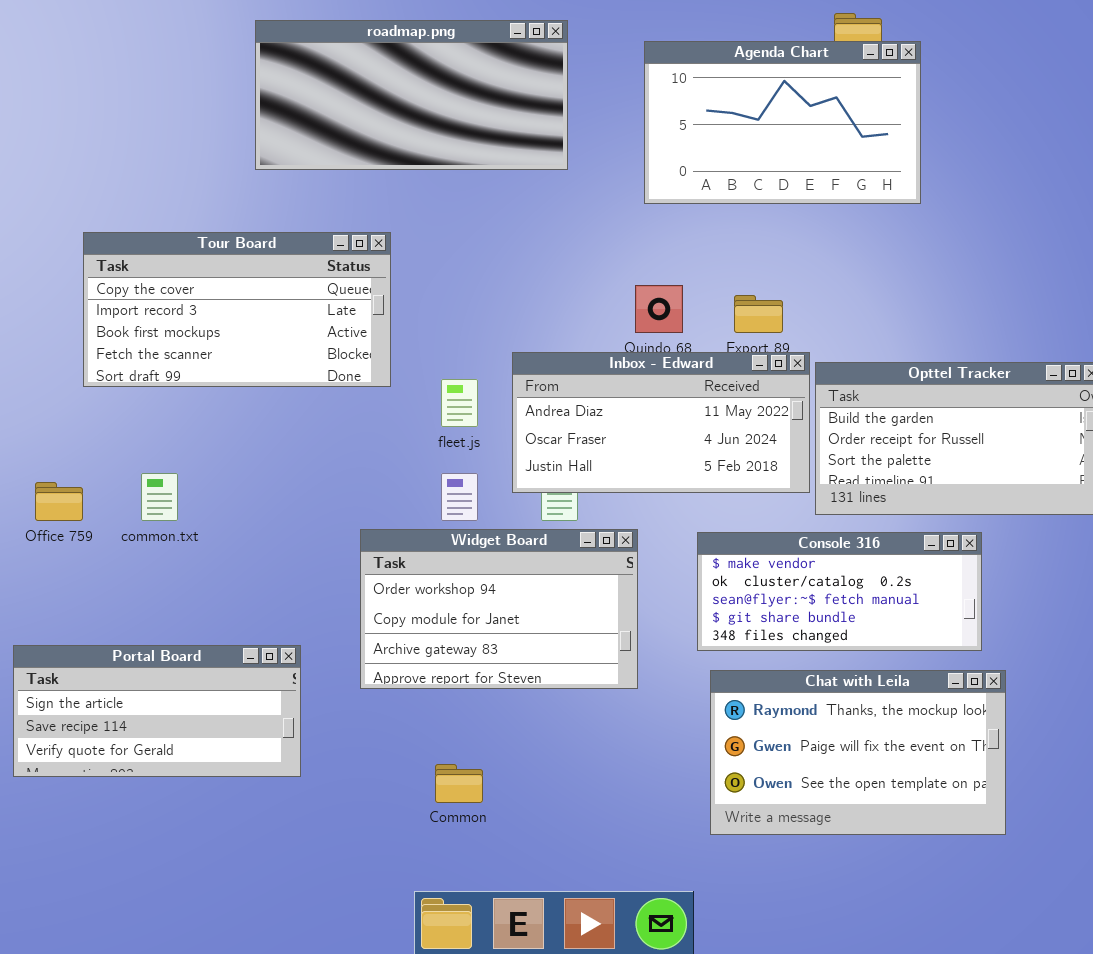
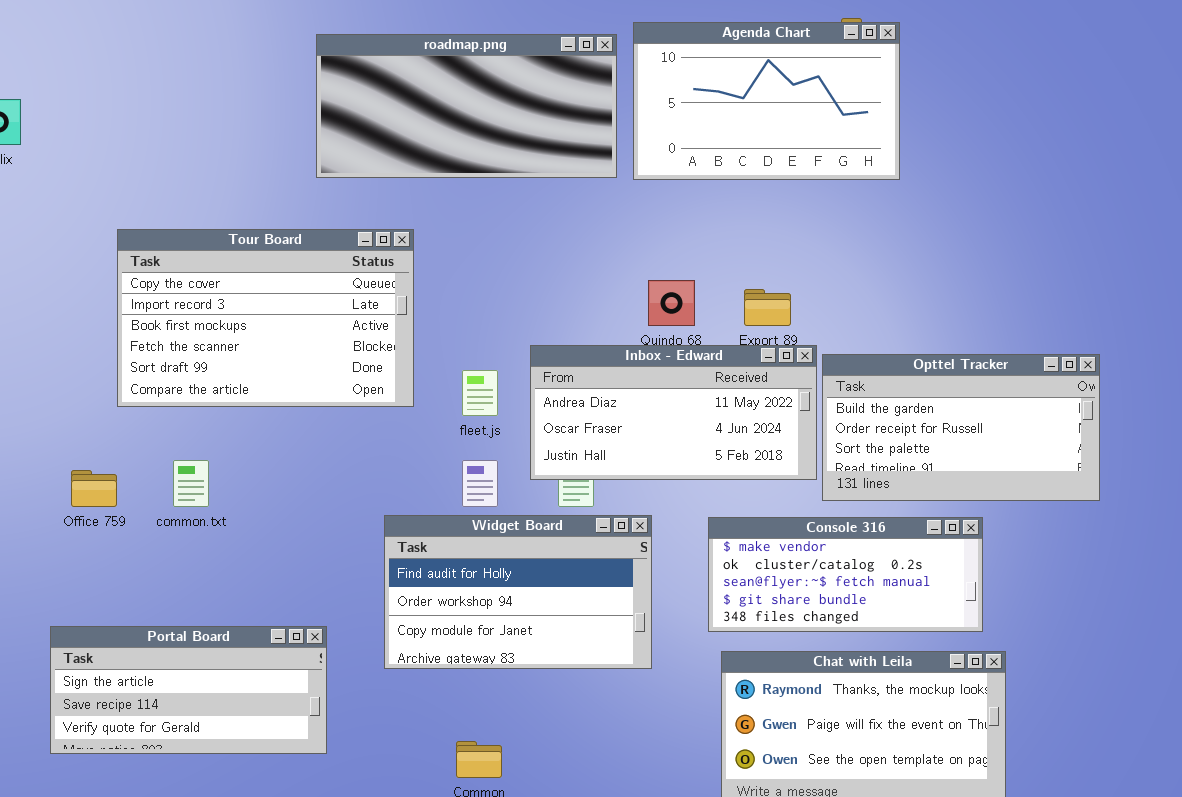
roadmap.png: [255,20,568,170] -> [316,34,617,178], moved
Agenda Chart: [644,41,921,204] -> [633,22,900,180], moved
Tour Board: [83,232,391,387] -> [117,229,414,407], resized
Widget Board: [360,529,638,689] -> [384,515,652,669], scrolled up 1 row

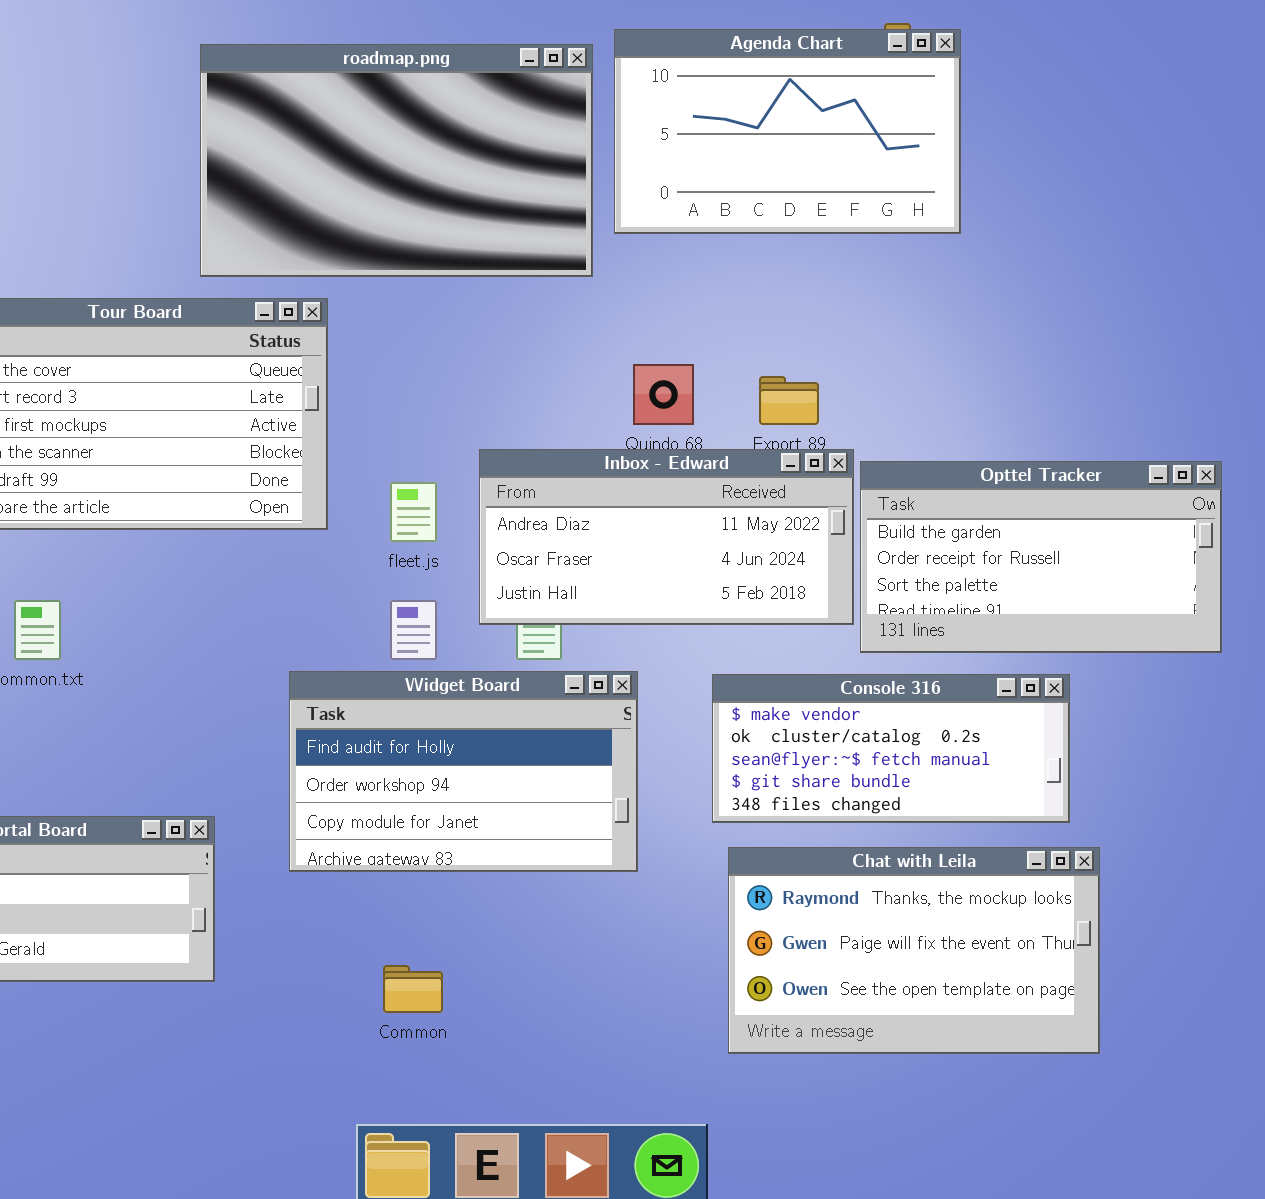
roadmap.png: [316,34,617,178] -> [200,44,593,277], resized

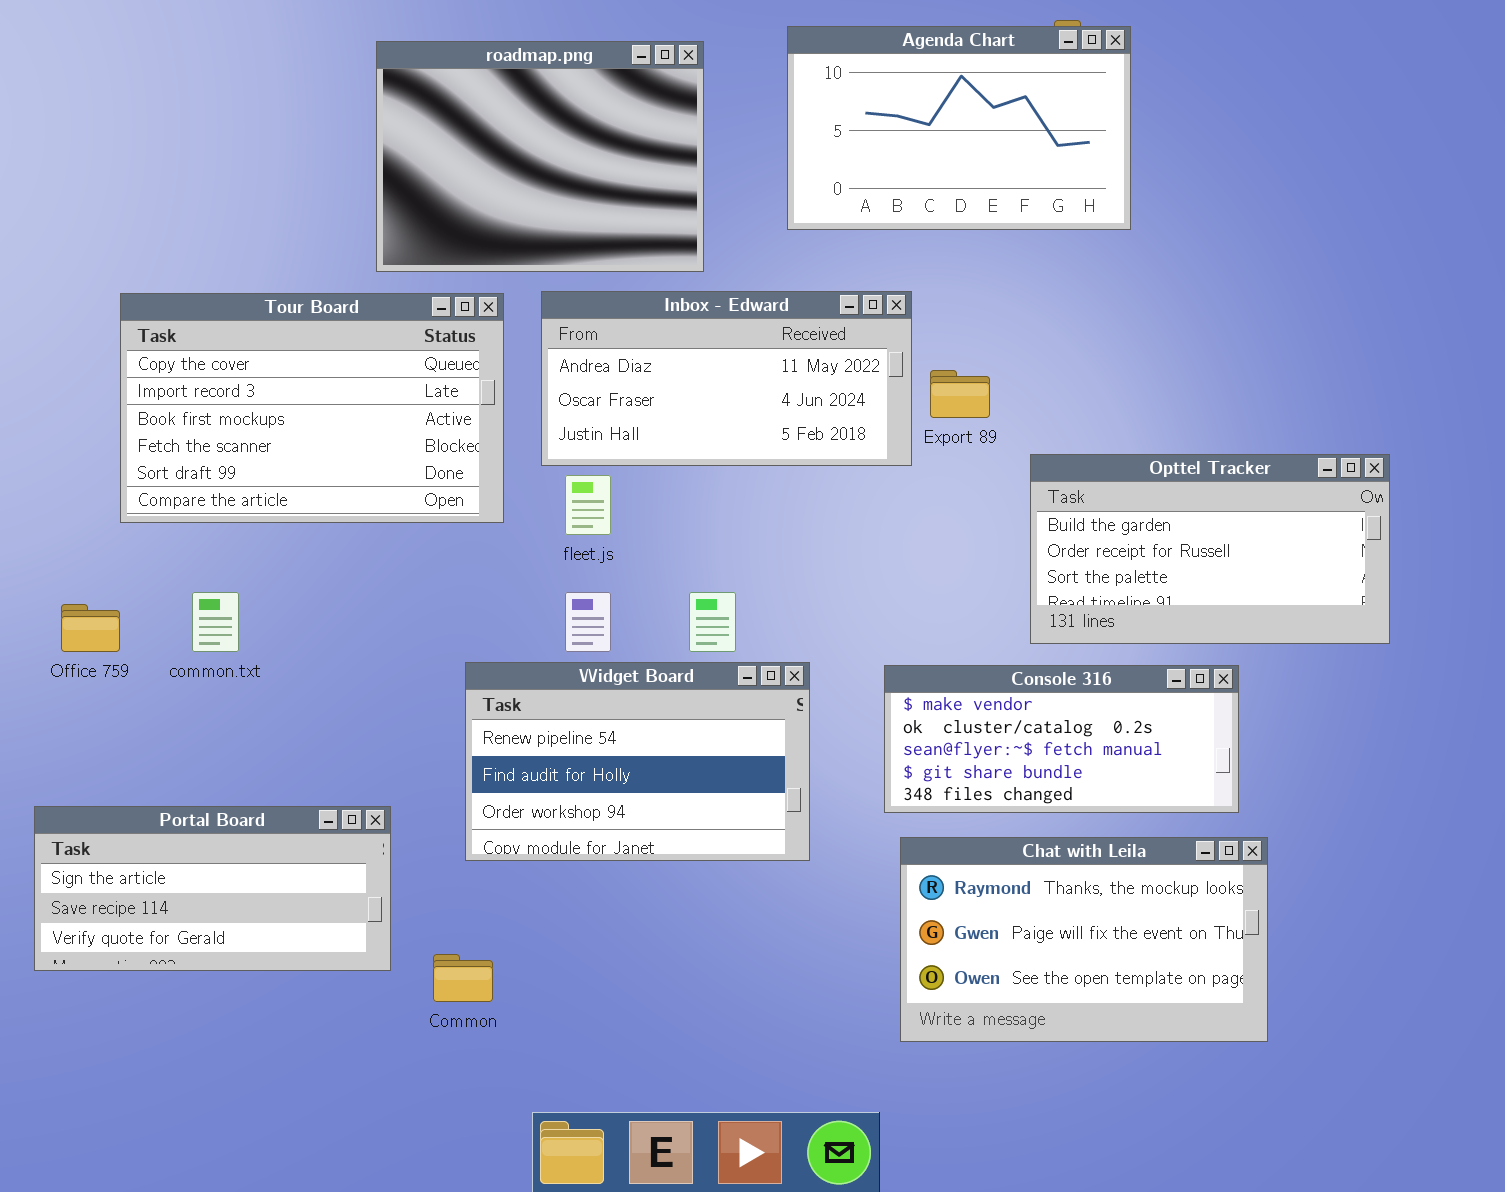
roadmap.png: [200,44,593,277] -> [376,41,704,272], resized
Inbox - Edward: [479,449,854,625] -> [541,291,912,466], moved
Widget Board: [289,671,638,872] -> [465,662,810,861], scrolled up 1 row
Common: [383,965,443,1013] -> [433,954,493,1002], moved

